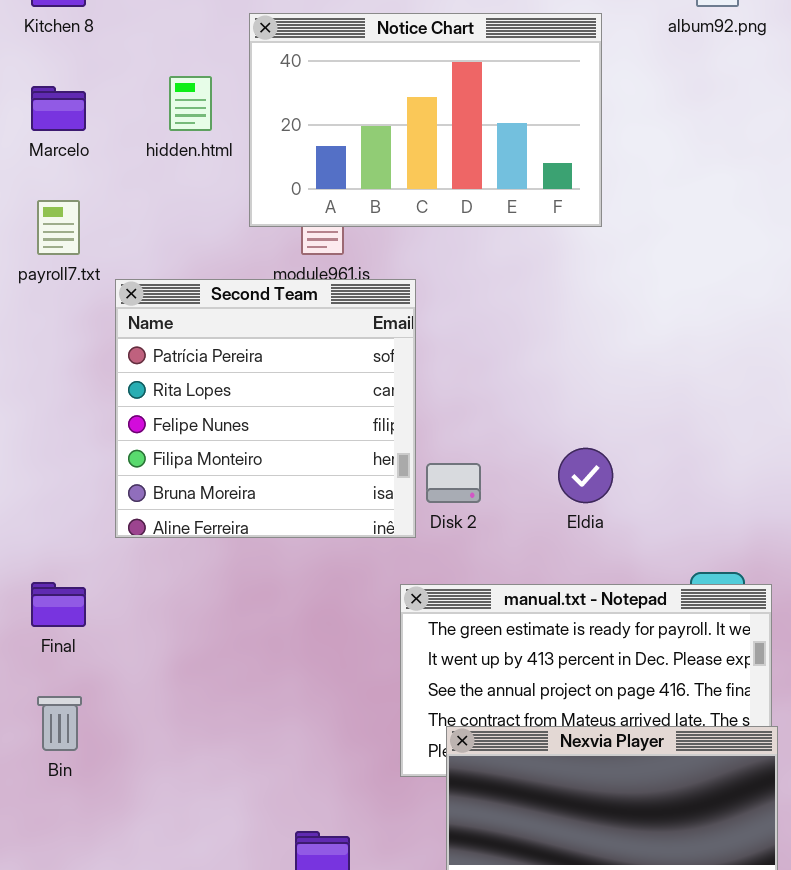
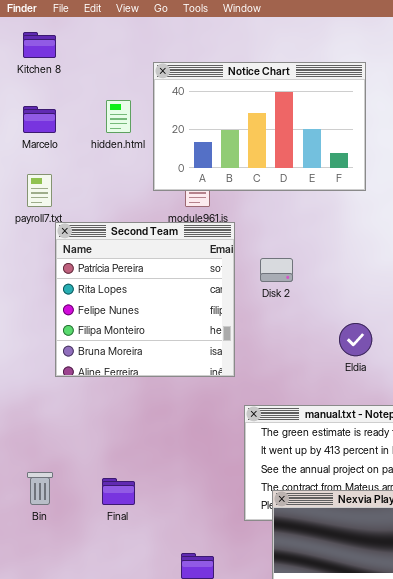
Second Team: [115,279,416,538] -> [55,222,235,377], moved
Disk 2: [426,463,481,503] -> [260,258,293,282], moved
Final: [31,582,86,627] -> [102,478,135,505], moved

